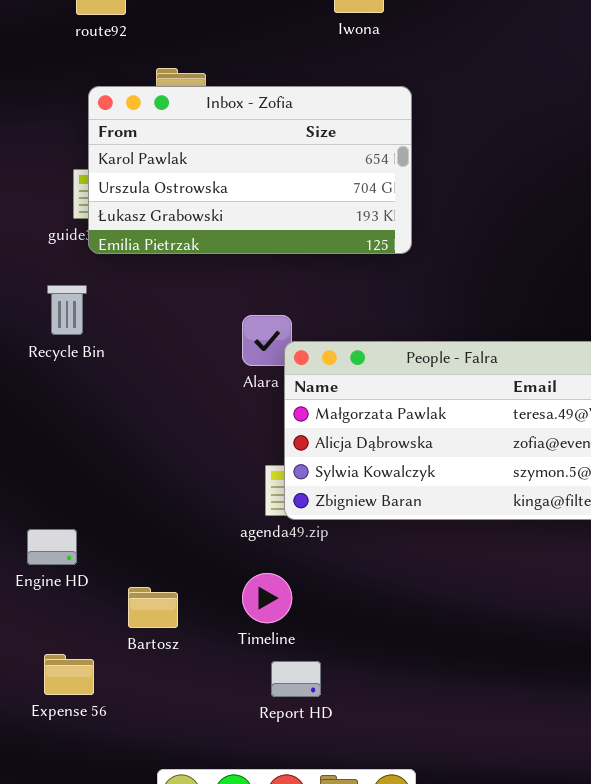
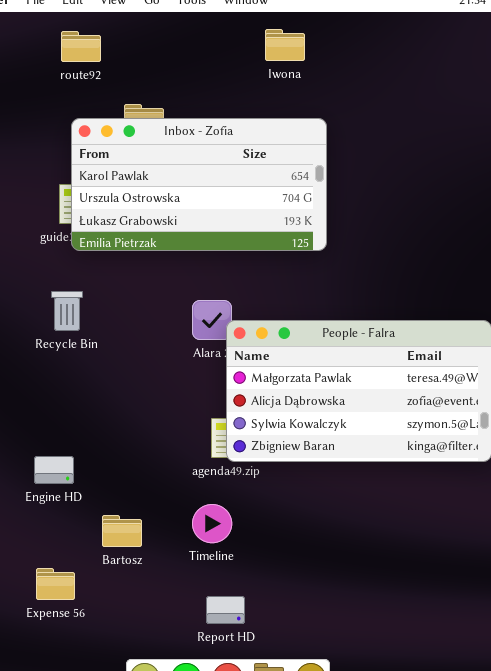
Recycle Bin: [47,285,87,335] -> [51,291,83,331], moved
Engine HD: [27,529,77,565] -> [34,456,74,484], moved
Report HD: [271,661,321,697] -> [206,596,245,624], moved

